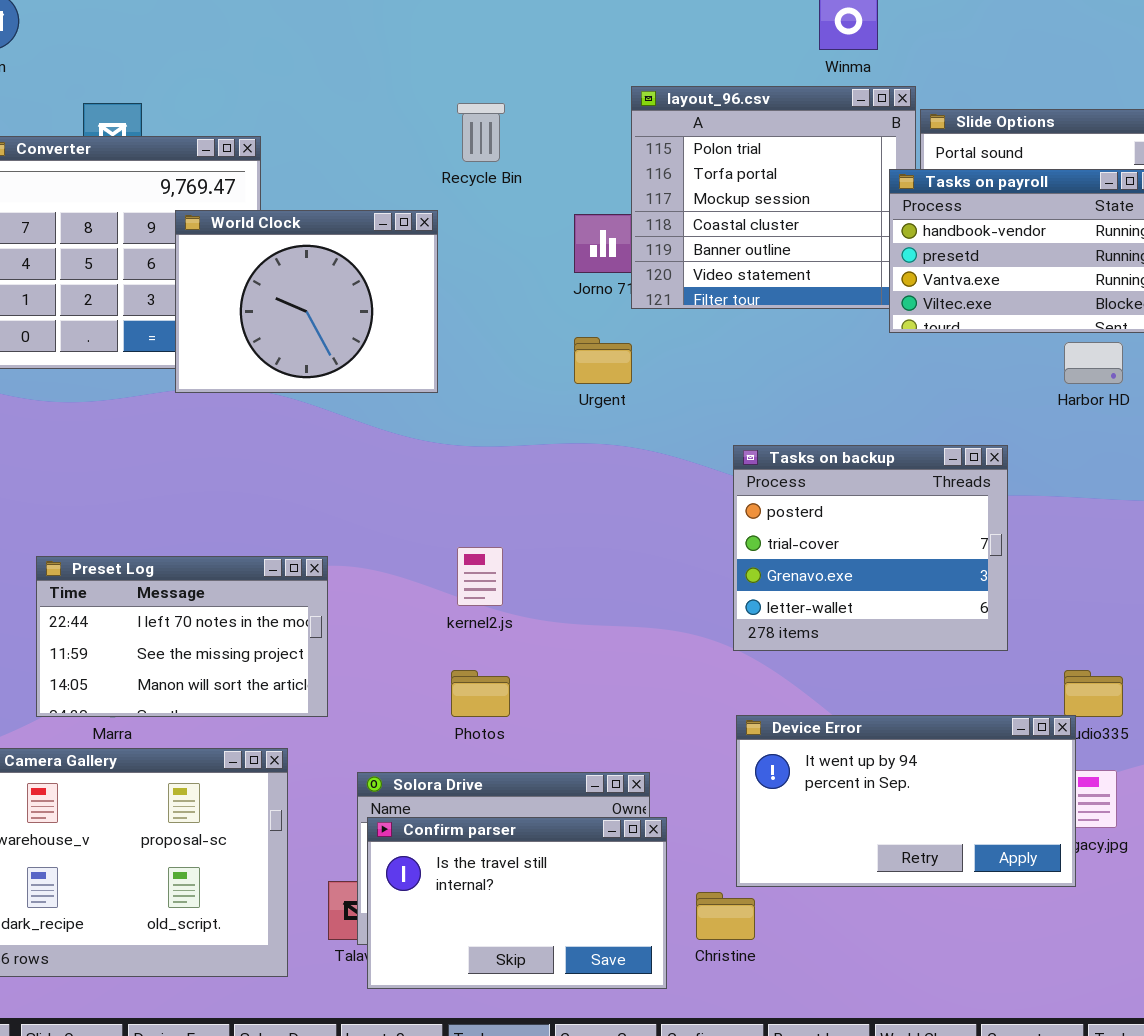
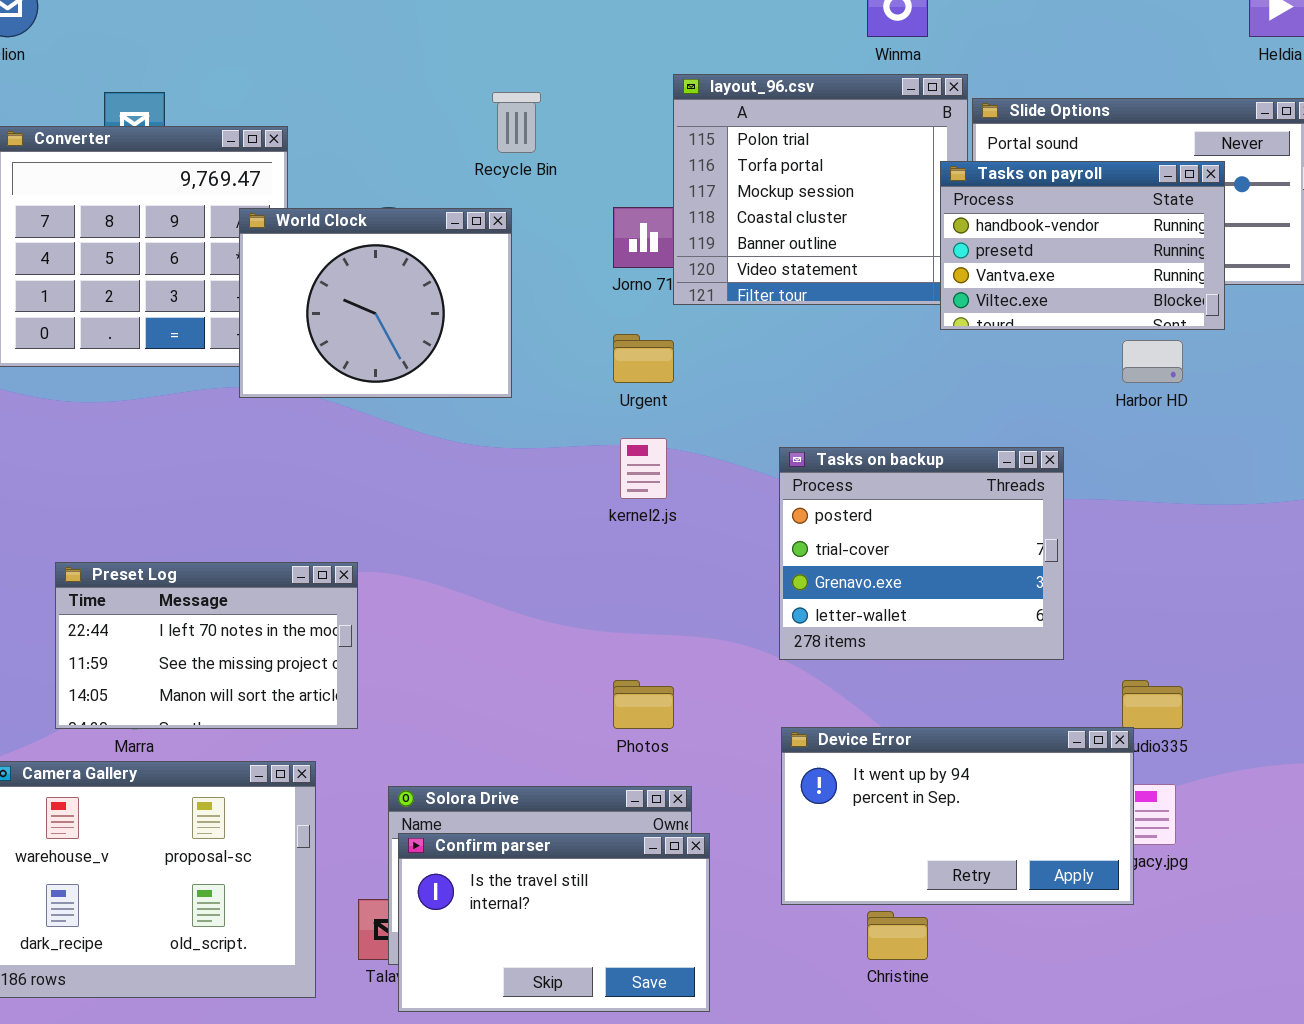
World Clock: [175,210,438,393] -> [239,208,512,398], moved
kernel2.js: [457,547,503,606] -> [620,438,667,499], moved
Photos: [451,670,510,717] -> [613,680,674,729], moved
Christine: [696,892,755,940] -> [867,911,928,960], moved

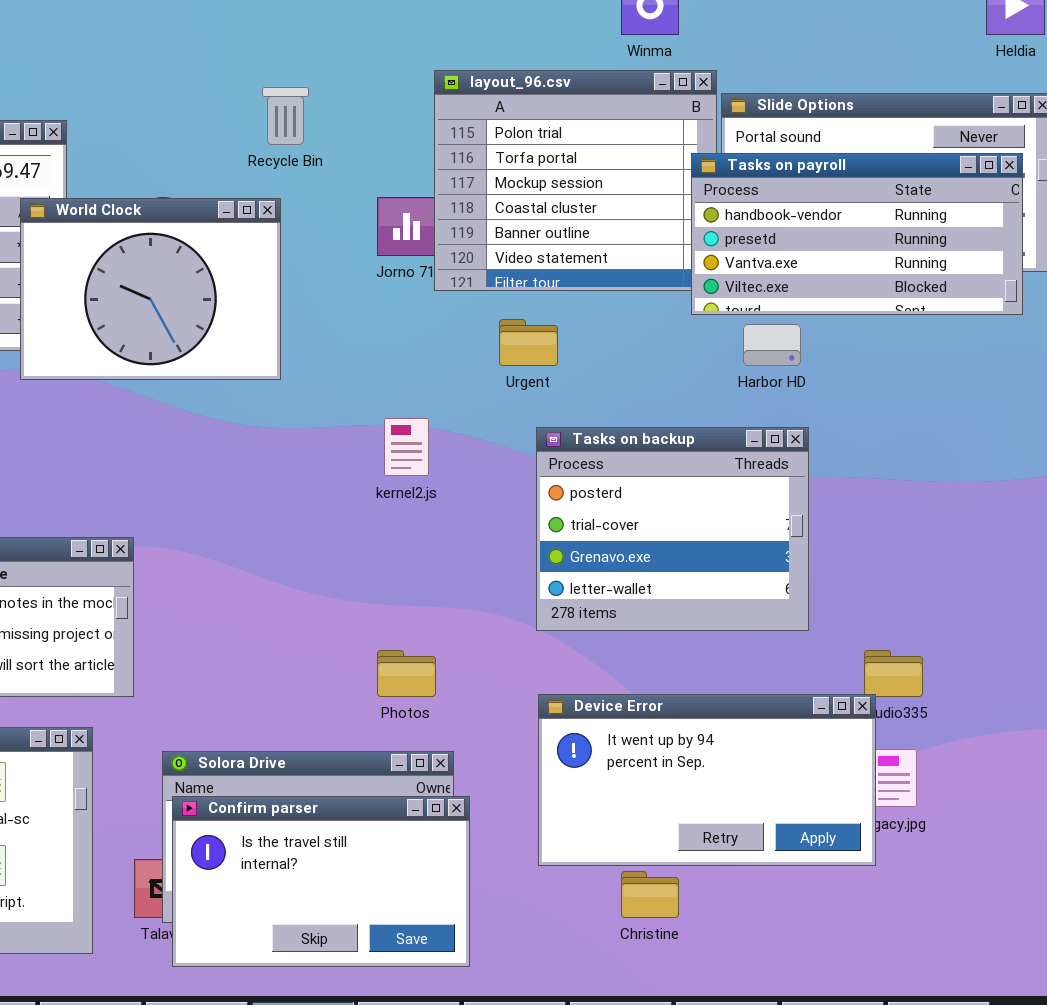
Tasks on payroll: [940,161,1225,330] -> [691,153,1023,315], resized
Urgent: [613,334,674,383] -> [499,319,558,366], moved
Harbor HD: [1122,340,1183,383] -> [743,324,801,366], moved

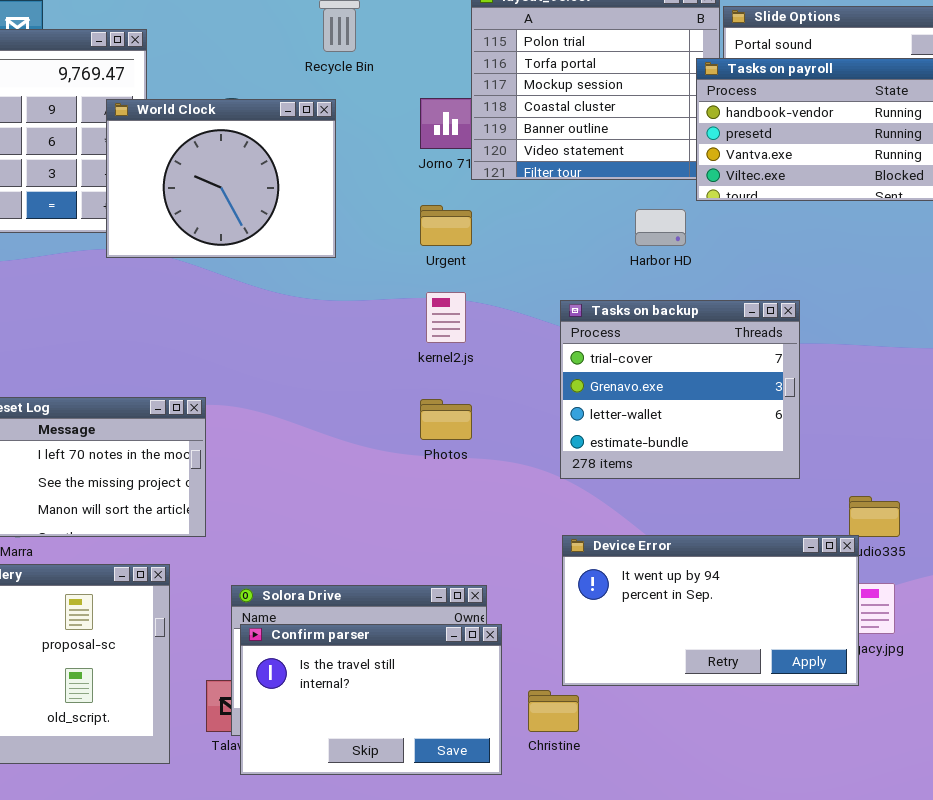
Urgent: [499,319,558,366] -> [420,205,472,246], moved
Harbor HD: [743,324,801,366] -> [635,209,686,246], moved
Tasks on backup: [536,427,809,631] -> [560,300,800,479], scrolled down 1 row
Photos: [377,650,436,697] -> [420,399,472,440], moved
Christine: [621,871,679,918] -> [528,690,579,732], moved

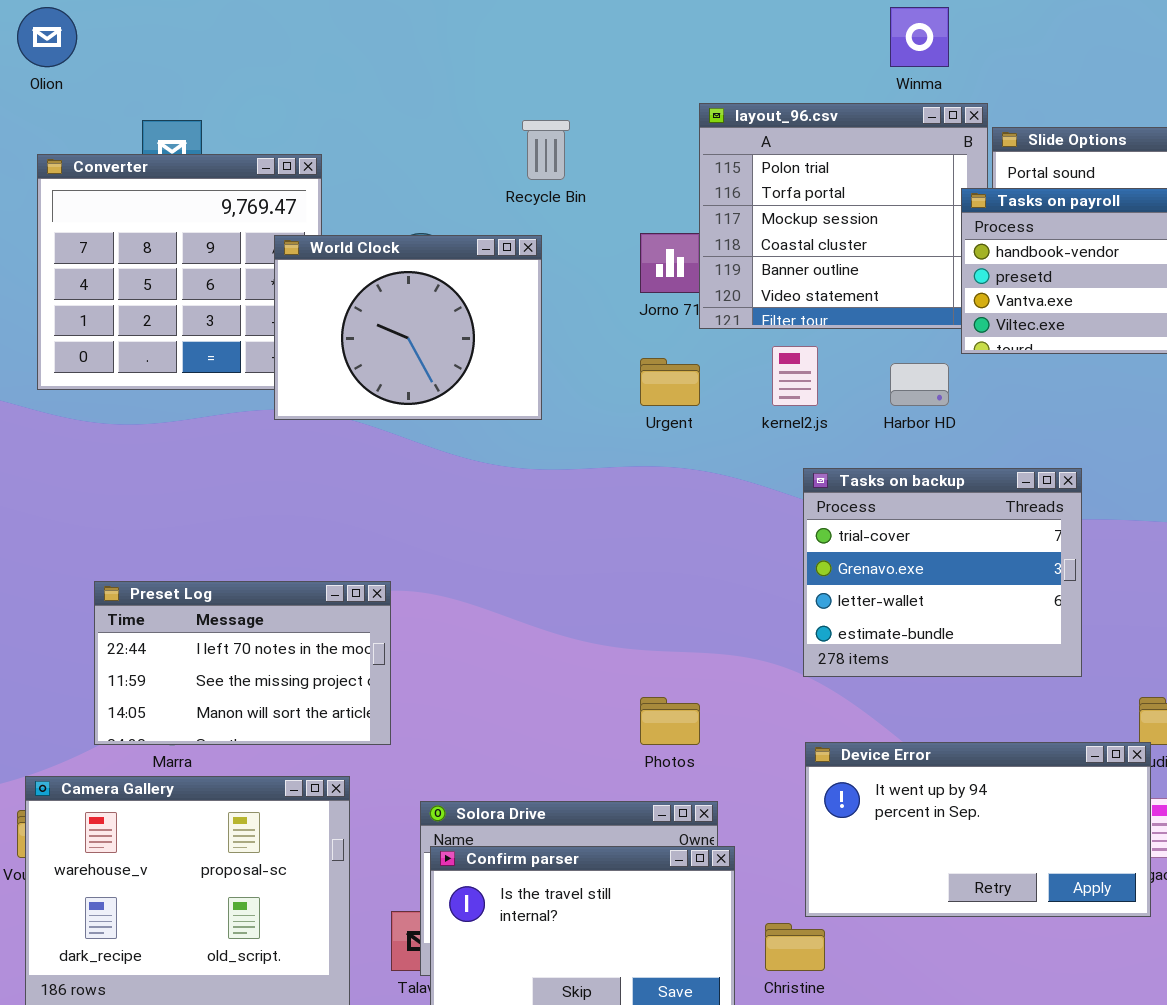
kernel2.js: [426,292,466,343] -> [772,346,818,406], moved
Photos: [420,399,472,440] -> [640,697,700,745], moved

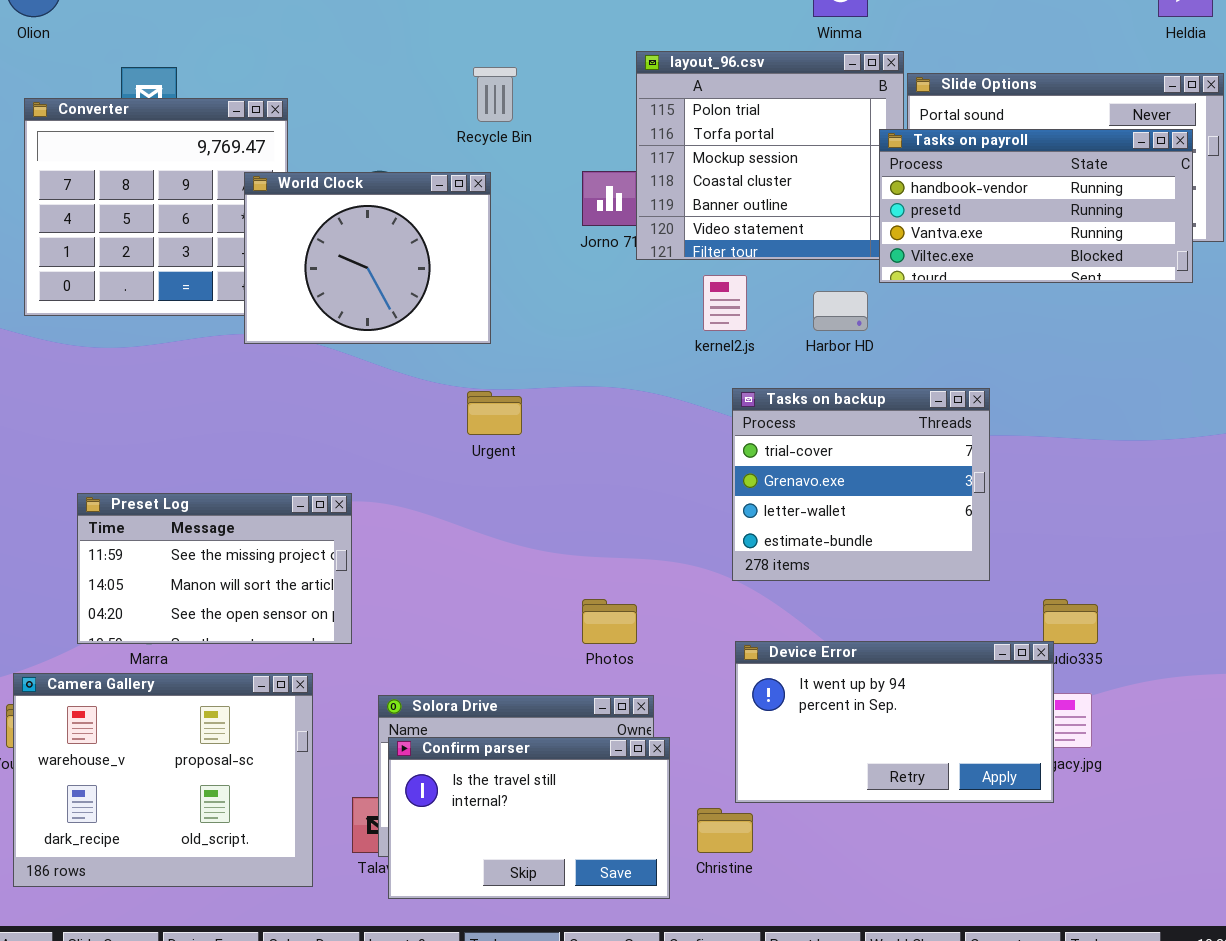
Urgent: [640,358,700,406] -> [467,391,522,435], moved
Preset Log: [94,581,391,745] -> [77,493,352,644], scrolled down 1 row

